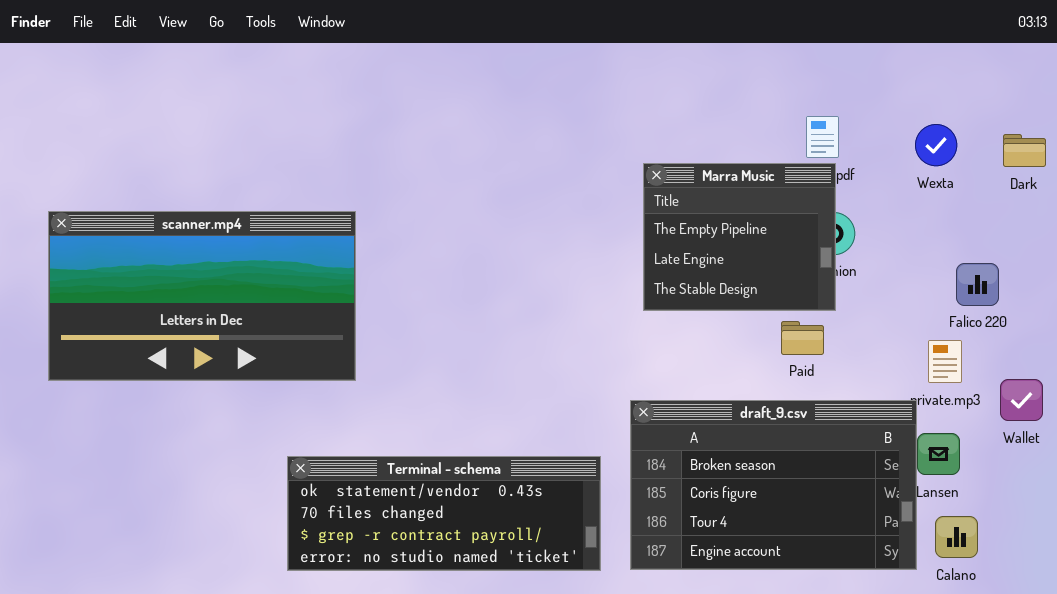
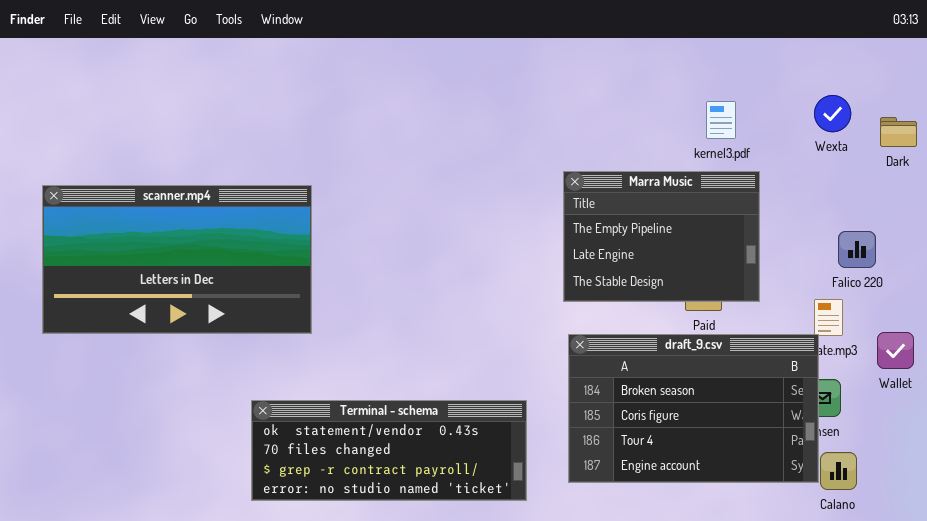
Wexta: [915,124,957,166] -> [814,95,851,132], moved
Marra Music: [643,163,836,311] -> [563,171,760,302], moved, resized
draft_9.csv: [630,400,917,570] -> [568,334,819,483], moved

